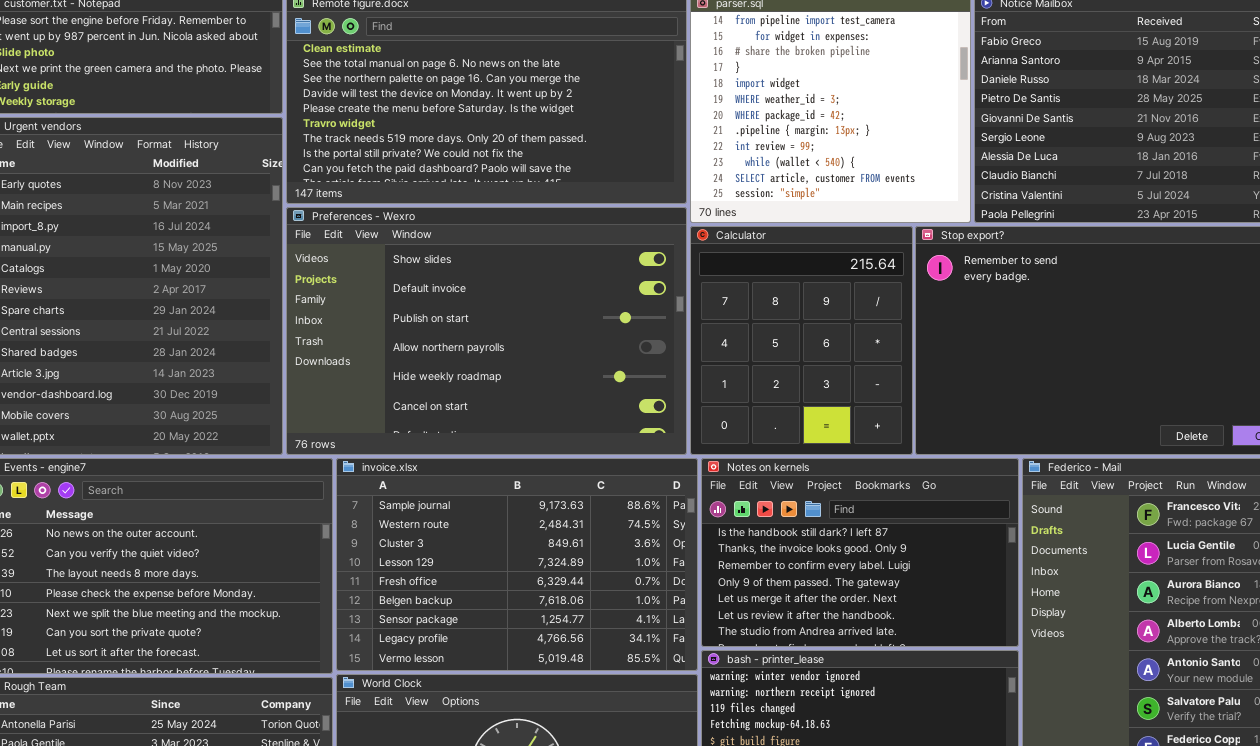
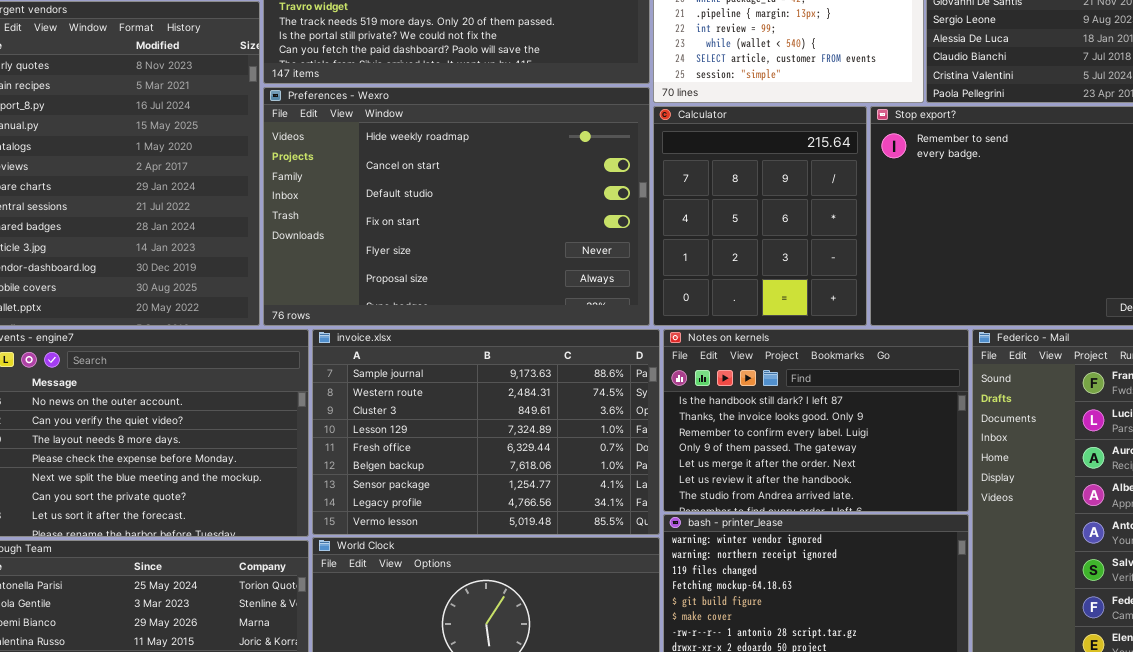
Preferences - Wexro: [286,207,687,455] -> [263,87,650,326], scrolled down 4 rows

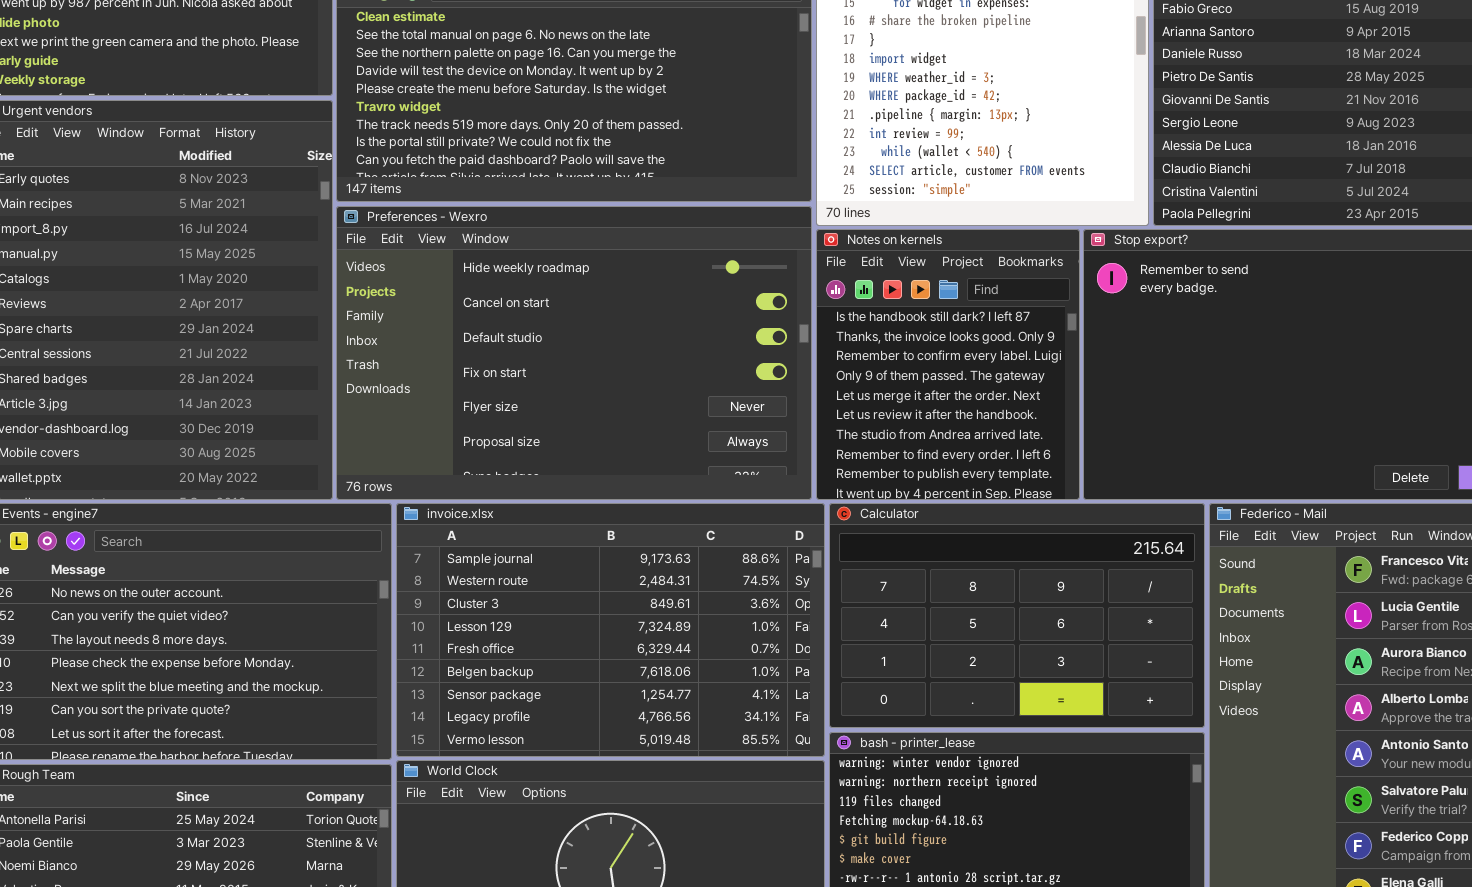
Calculator: [653,106,867,326] -> [829,503,1205,728], moved, resized
Notes on kernels: [663,329,969,512] -> [816,229,1080,500], moved, resized

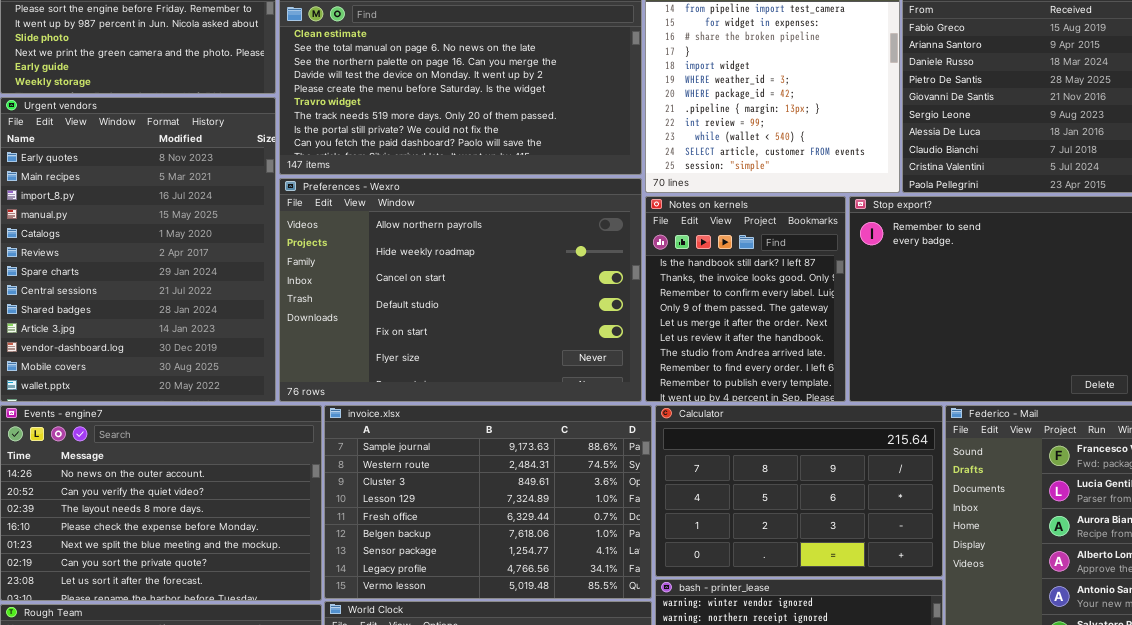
Preferences - Wexro: [336,206,812,500] -> [279,178,642,402], scrolled up 1 row

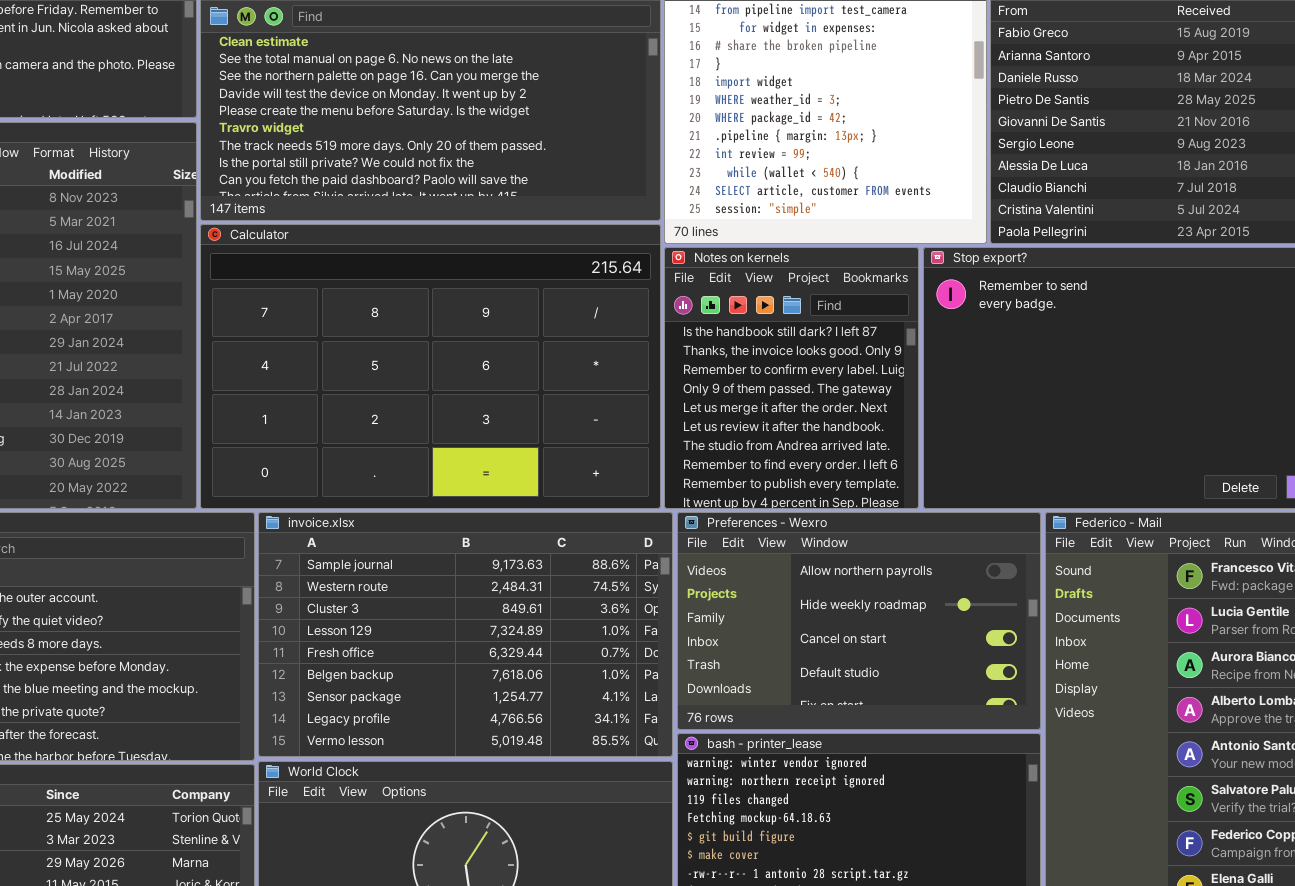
Preferences - Wexro: [279,178,642,402] -> [677,512,1041,730], moved, resized
Calculator: [655,405,943,577] -> [200,224,661,509], moved, resized

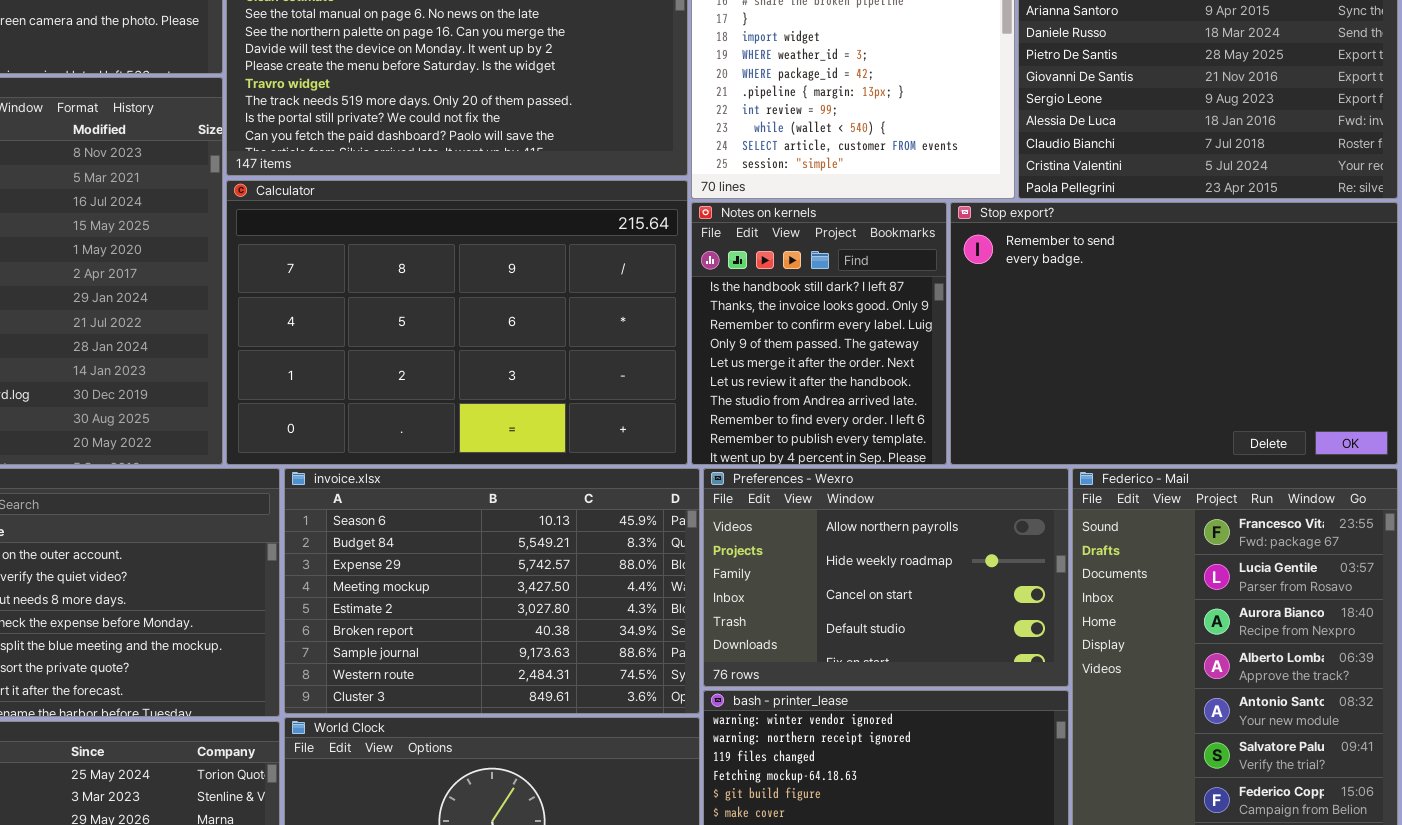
invoice.xlsx: [258,512,673,757] -> [284,468,700,714], scrolled up 6 rows

